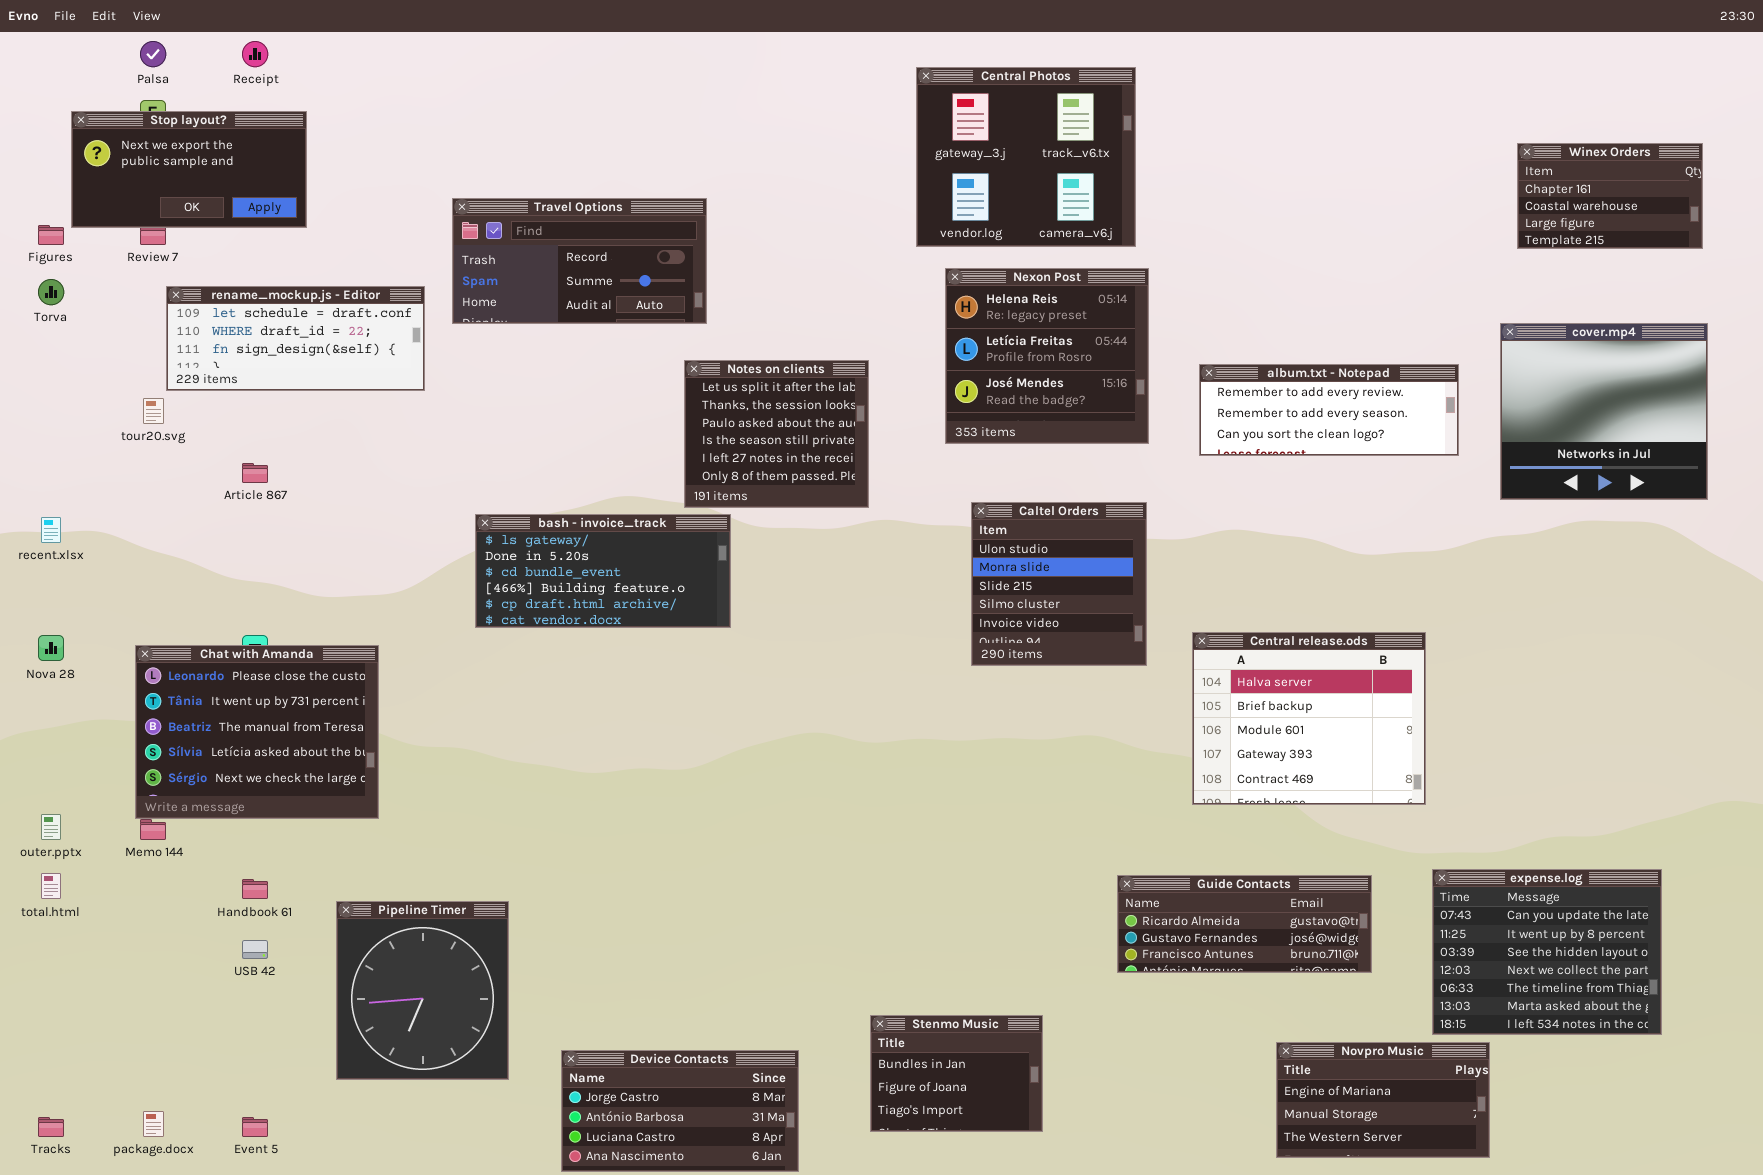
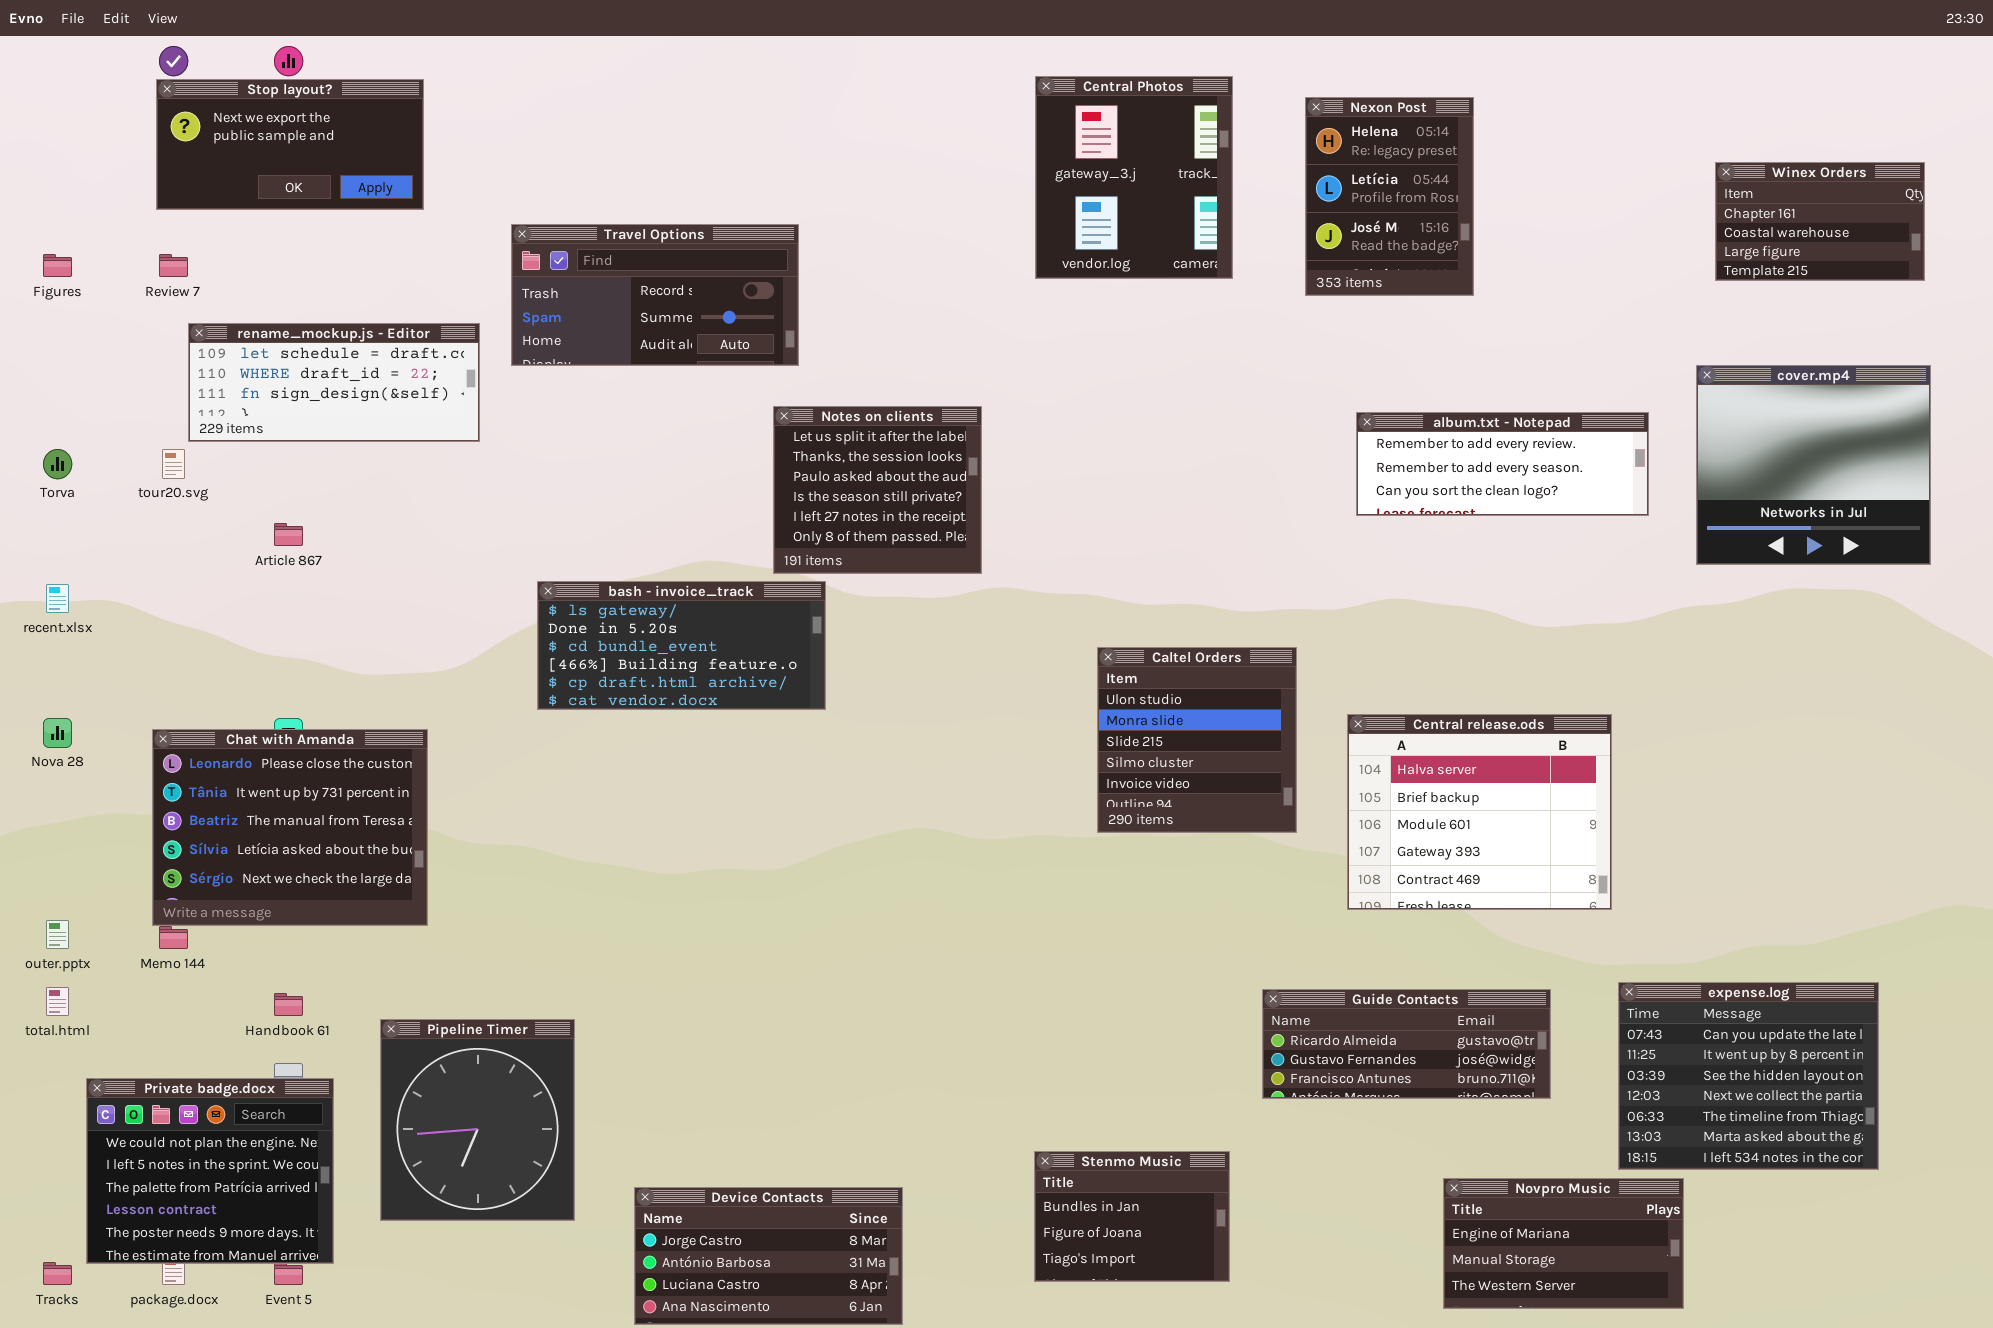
Central Photos: [916,67,1136,247] -> [1035,76,1233,279], resized
Stop layout?: [71,111,307,228] -> [156,79,424,210], moved
Nexon Post: [945,268,1149,444] -> [1305,97,1474,296], moved, resized
Torva: [38,279,64,305] -> [43,449,72,479], moved
Caltel Orders: [971,502,1147,666] -> [1097,647,1297,833], moved
Private badge.docx: none -> [86,1078,334,1264], opened
Stenmo Music: [870,1015,1043,1132] -> [1034,1151,1230,1282], moved

